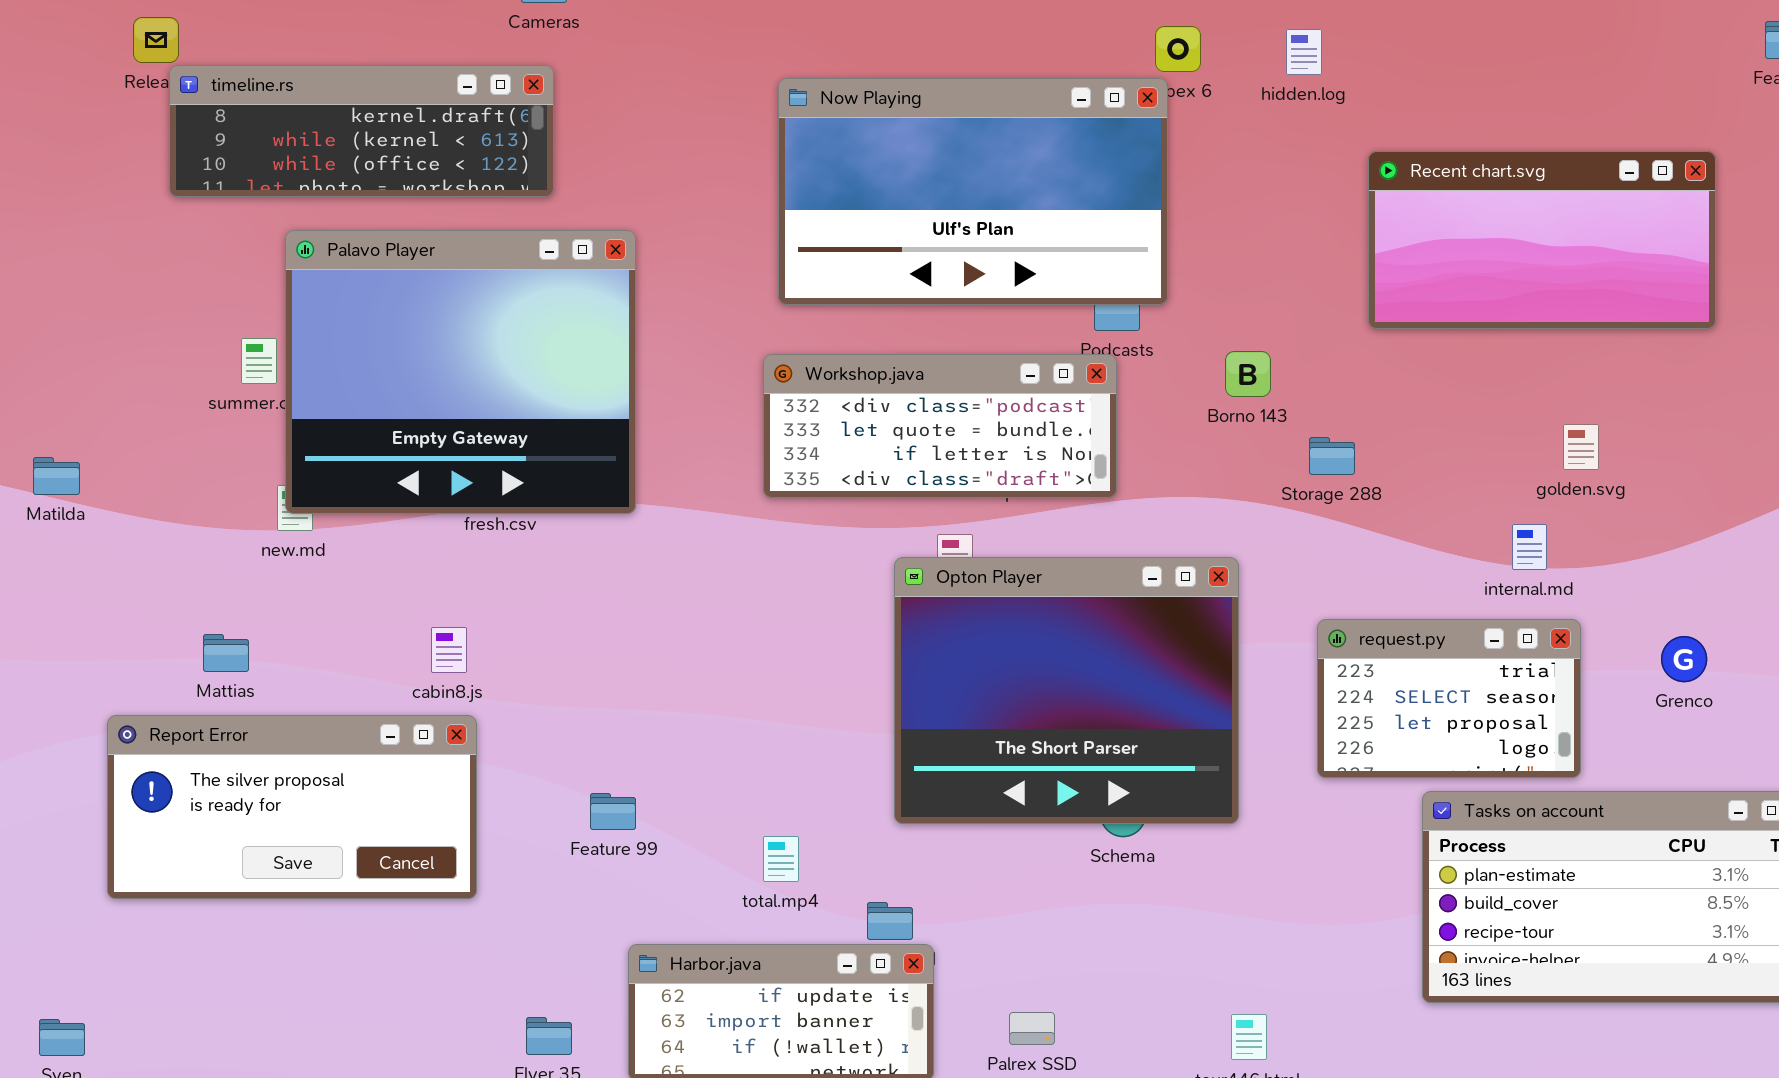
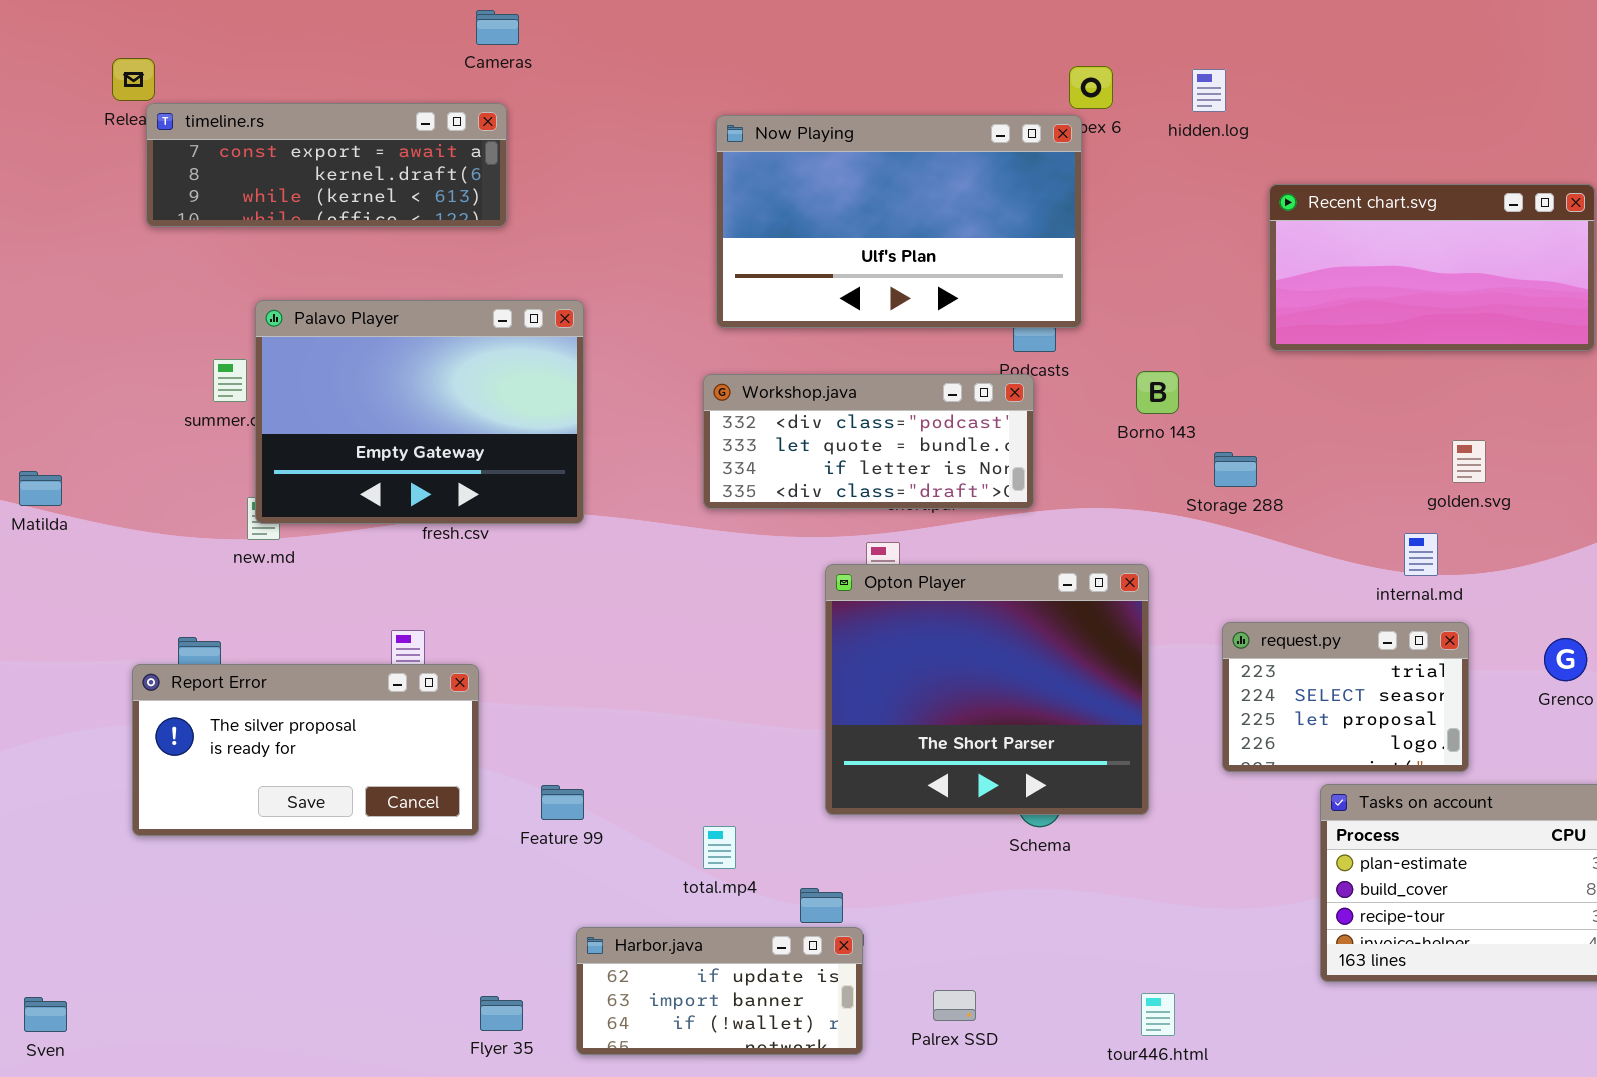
timeline.rs: [169,65,554,197] -> [146,103,507,227], scrolled up 1 row
Palavo Player: [285,230,636,514] -> [255,300,584,524], resized
Report Error: [107,715,477,899] -> [132,664,479,836], moved

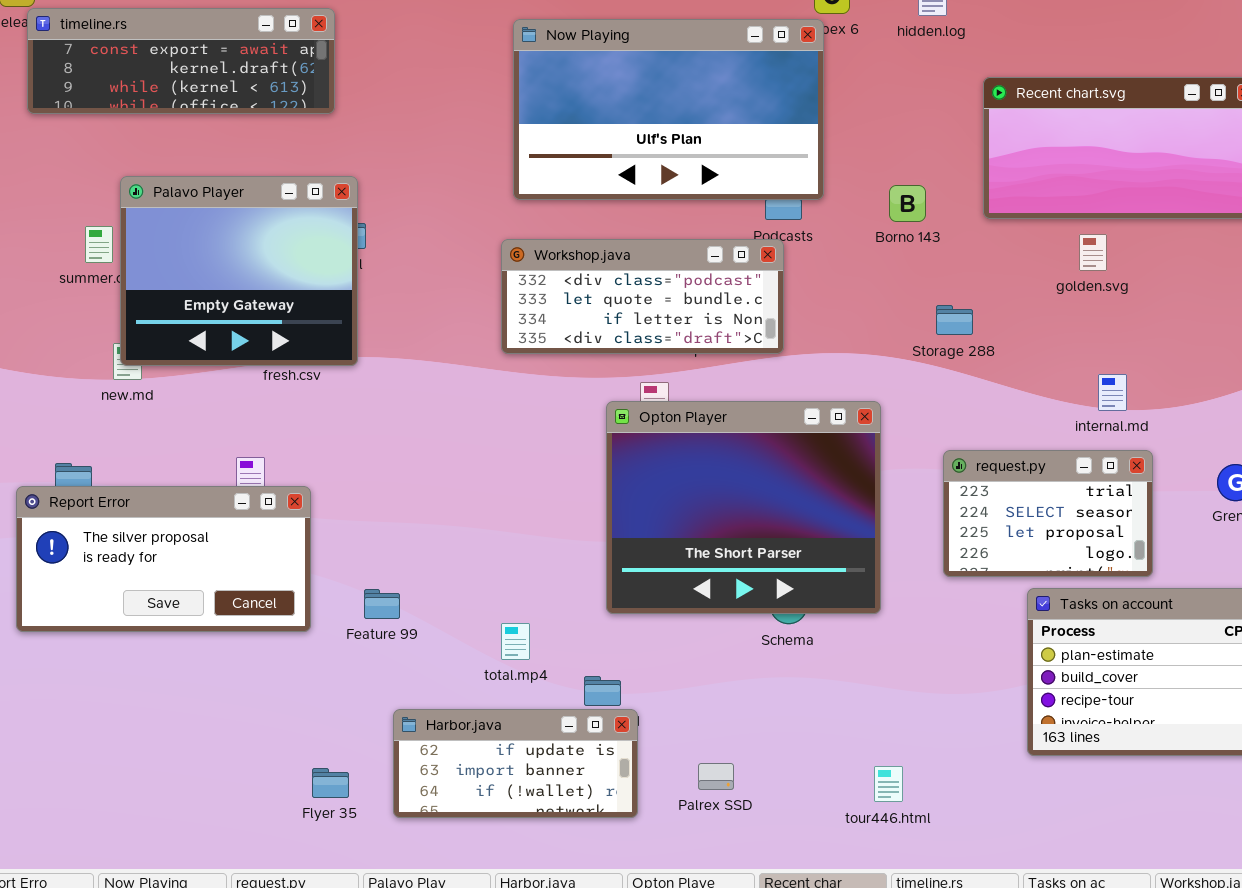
Palavo Player: [255,300,584,524] -> [120,176,358,366], resized
Borno 143: [1136,371,1179,414] -> [889,185,926,222], moved
golden.svg: [1452,440,1486,483] -> [1079,234,1107,271], moved

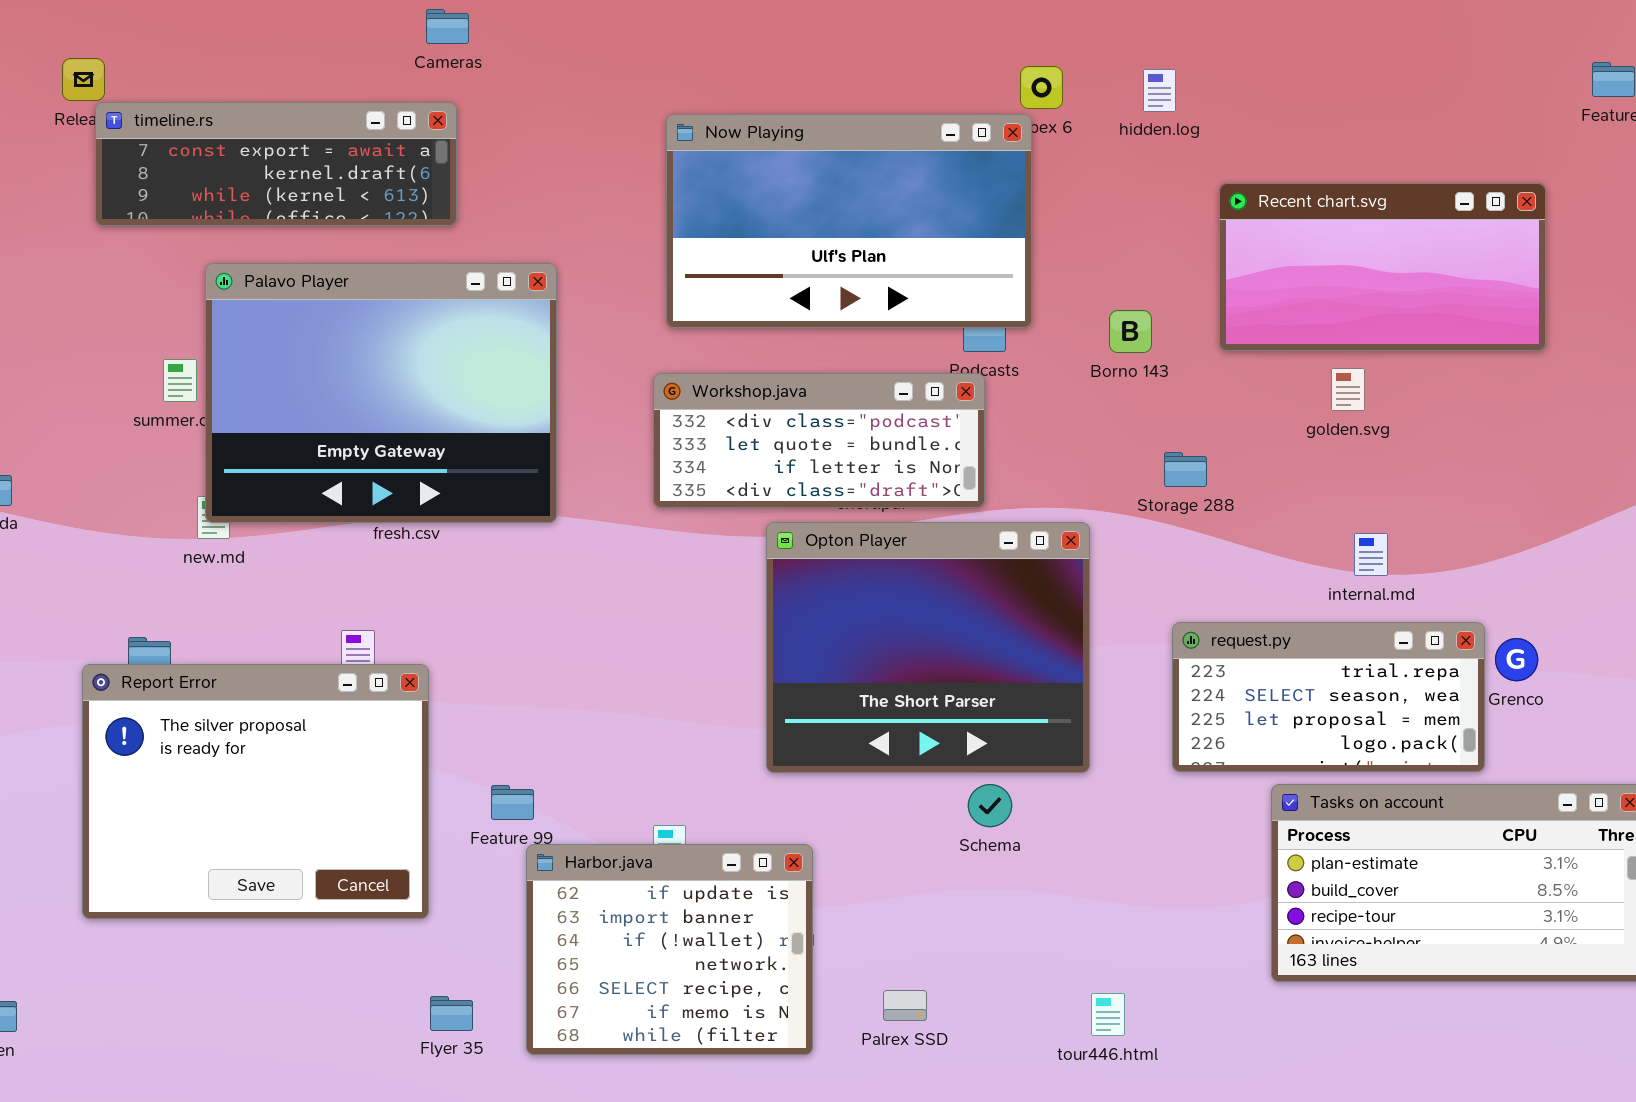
Palavo Player: [120,176,358,366] -> [205,263,557,523], resized
Opton Player: [606,401,881,614] -> [766,522,1090,773], moved
request.py: [943,450,1153,577] -> [1172,622,1485,772], resized
Report Error: [16,486,311,632] -> [82,664,429,919], resized
Harbor.java: [393,709,638,818] -> [526,844,813,1055], resized

